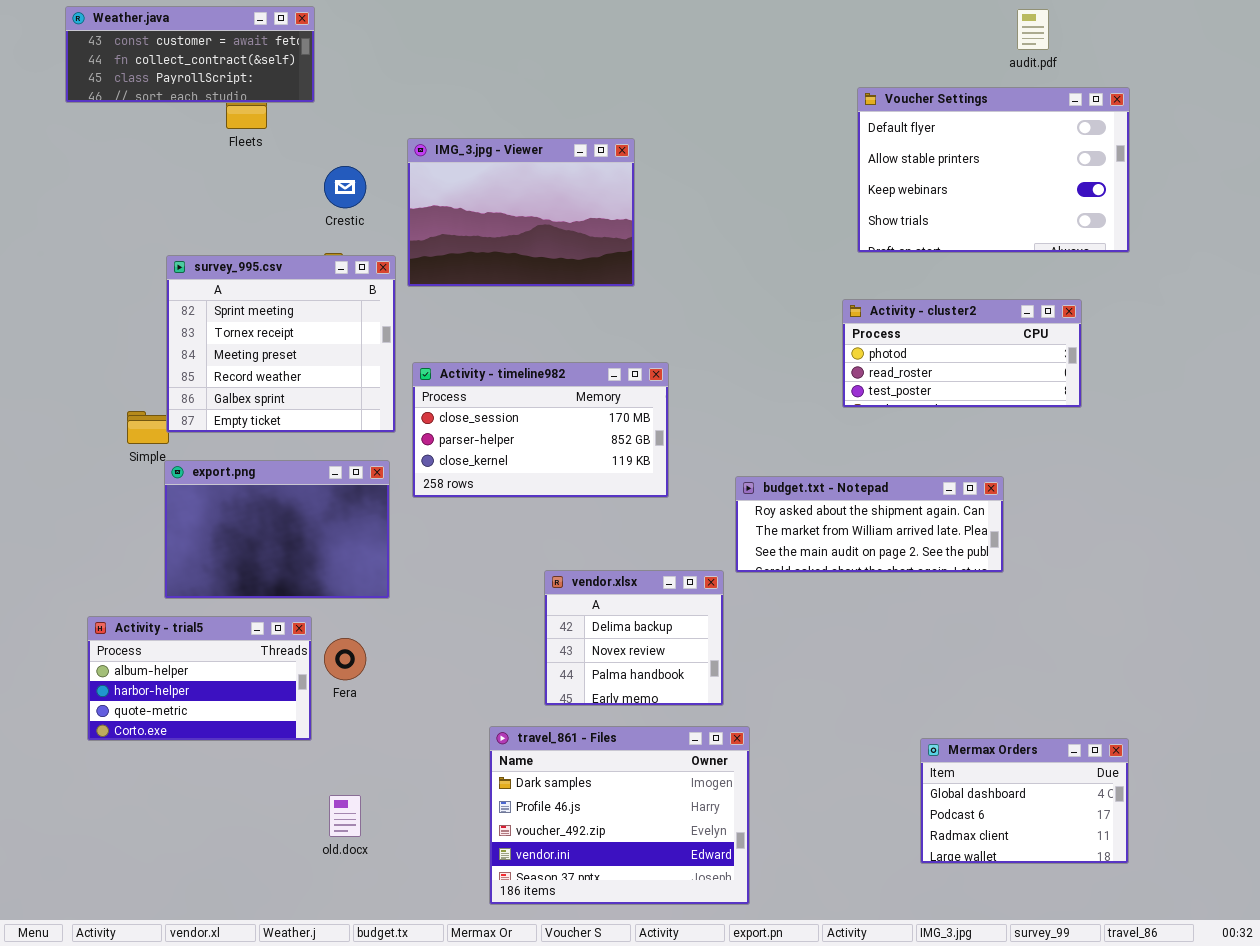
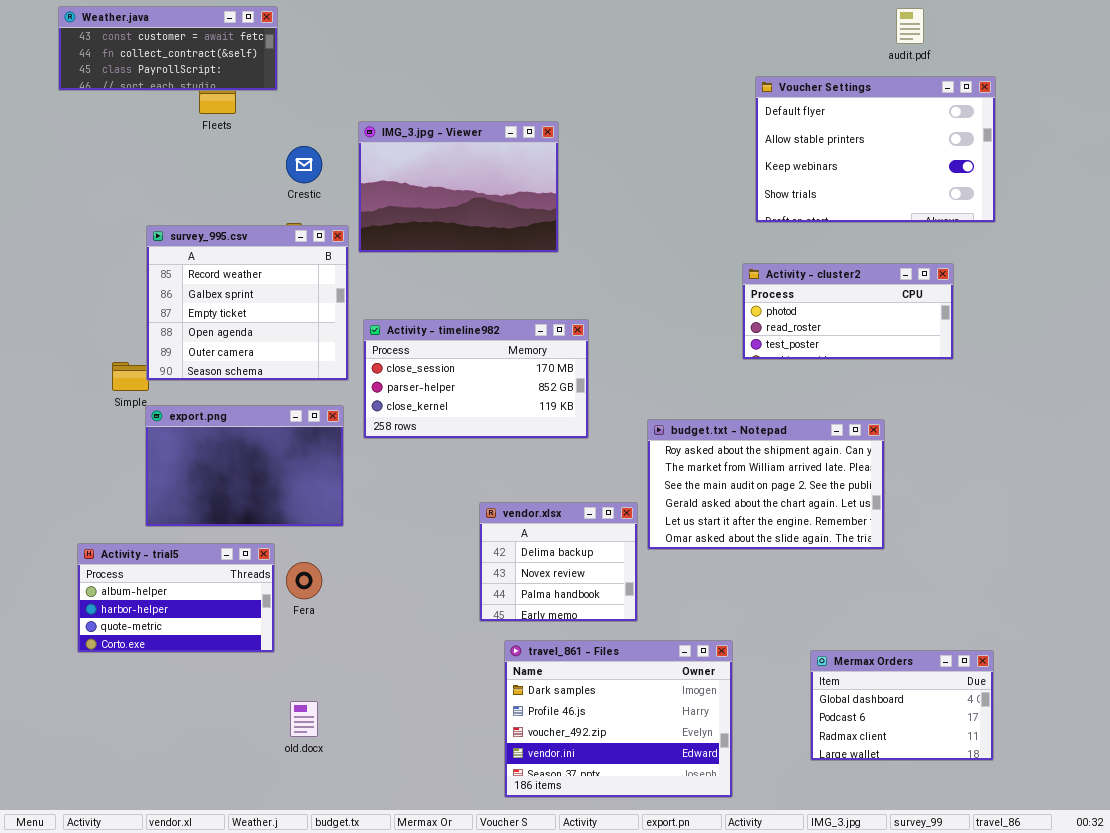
survey_995.csv: [166,255,396,433] -> [146,225,349,381], scrolled down 3 rows
budget.txt - Notepad: [735,476,1004,573] -> [647,419,885,550], resized
travel_861 - Files: [489,726,750,905] -> [504,640,733,798], moved

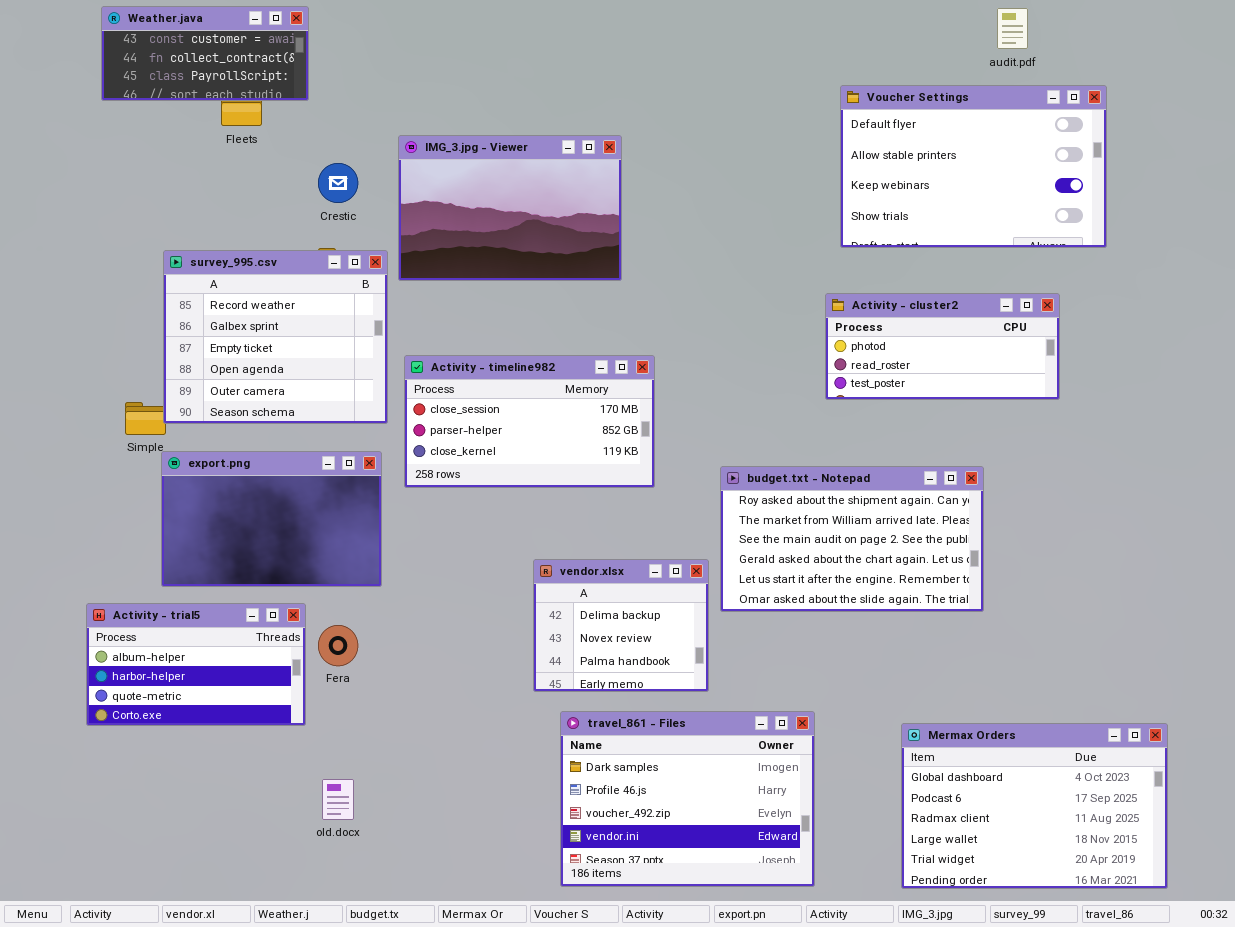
Weather.java: [58,6,278,91] -> [101,6,309,101], resized
Mermax Orders: [810,650,994,761] -> [901,723,1168,889], resized

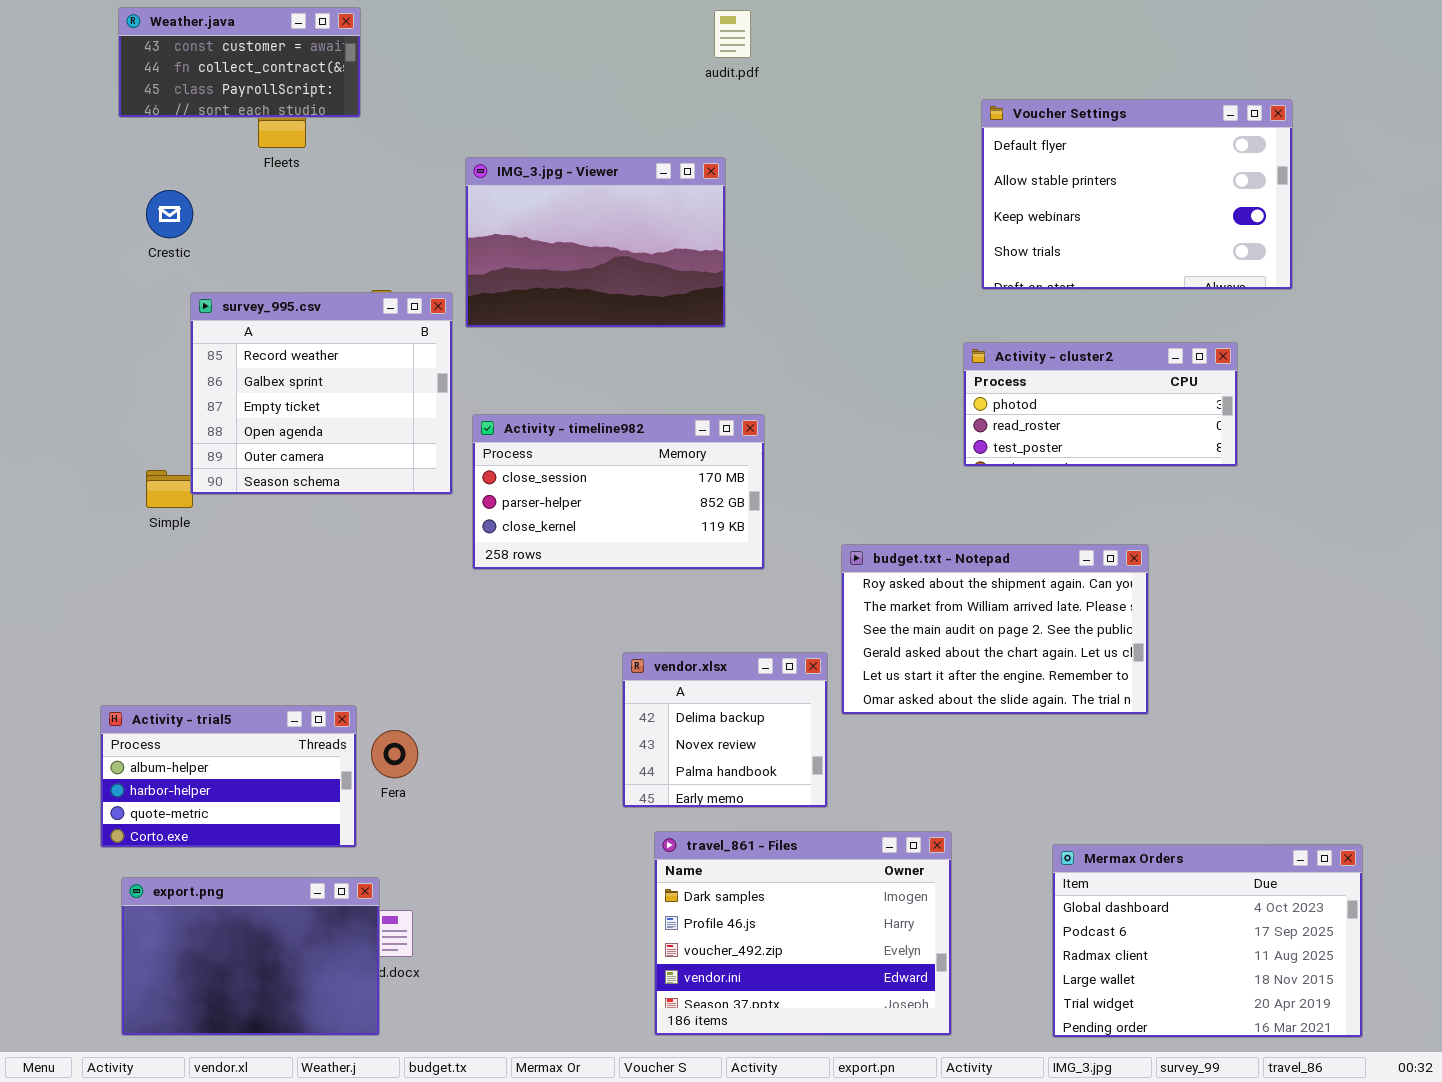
audit.pdf: [997,8,1028,49] -> [714,10,751,58], moved
Crestic: [318,163,358,203] -> [146,190,193,238], moved
export.png: [161,451,382,587] -> [121,877,380,1036], moved

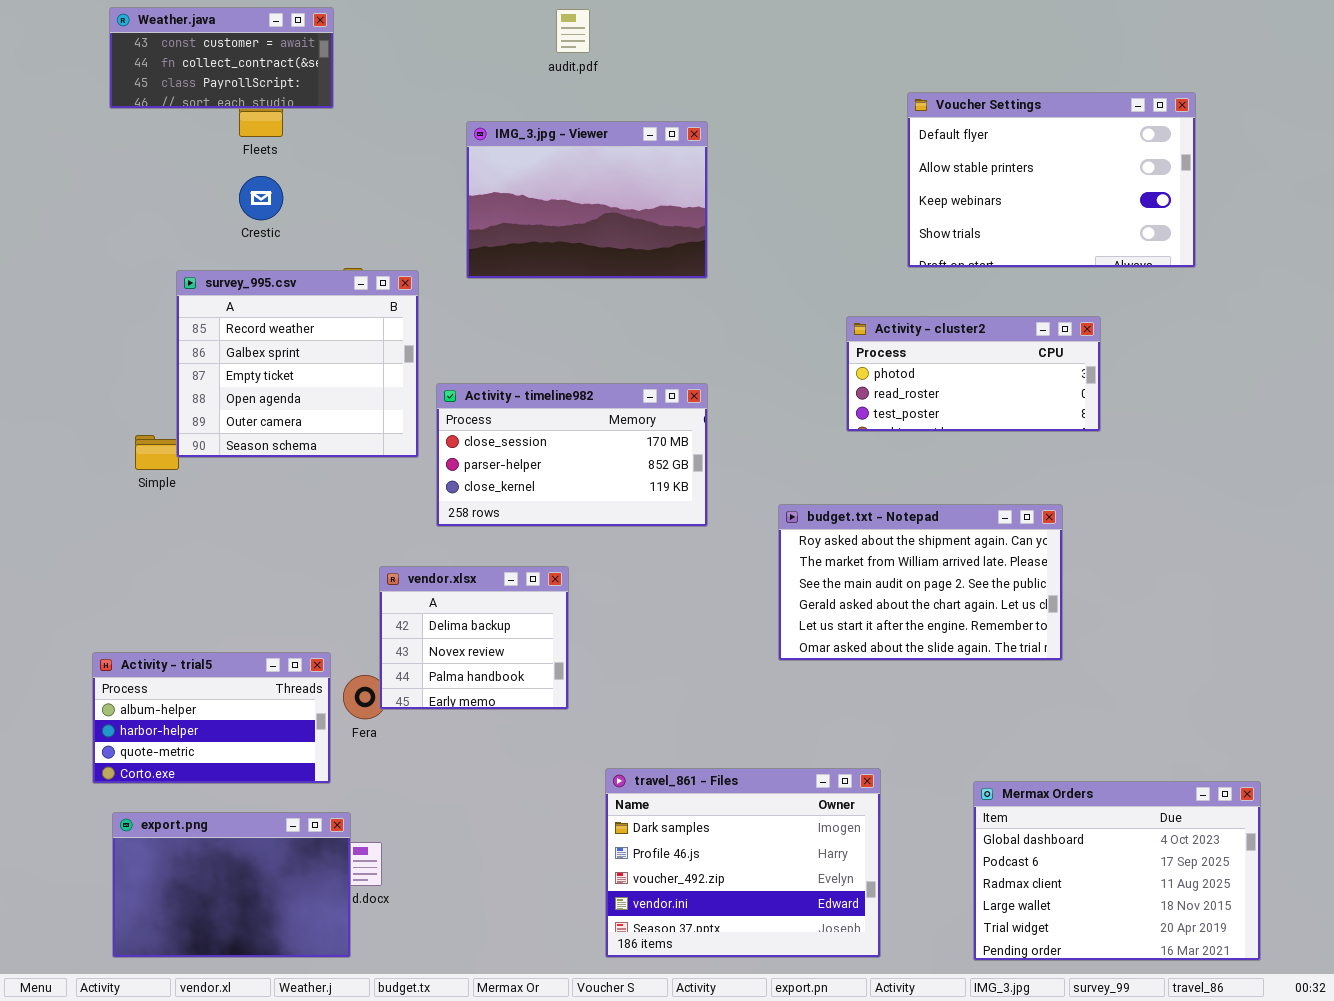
audit.pdf: [714,10,751,58] -> [556,9,590,53], moved
IMG_3.jpg - Viewer: [465,157,726,328] -> [466,121,708,279], moved
Crestic: [146,190,193,238] -> [239,176,283,220], moved
Activity - cluster2: [963,342,1238,467] -> [846,316,1101,432], moved
vendor.xlsx: [622,652,828,808] -> [379,566,569,710], moved

